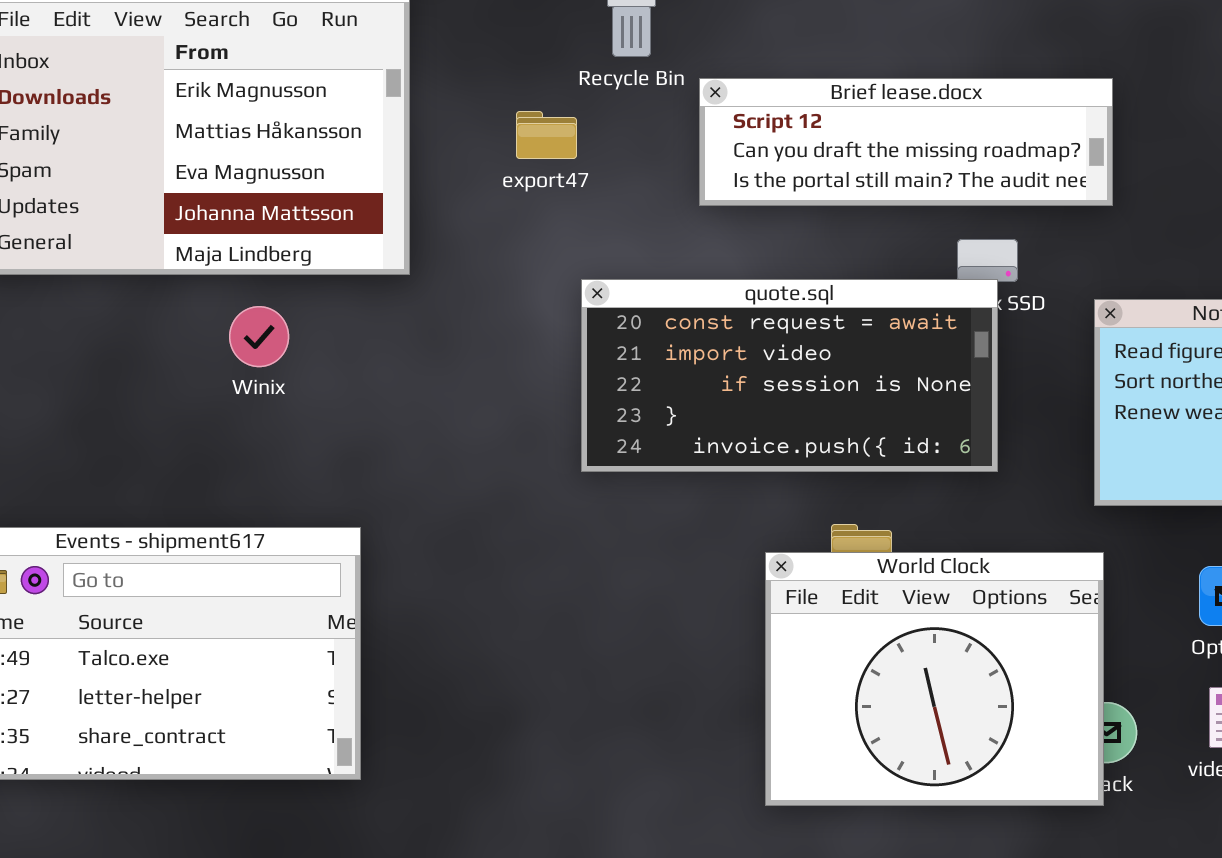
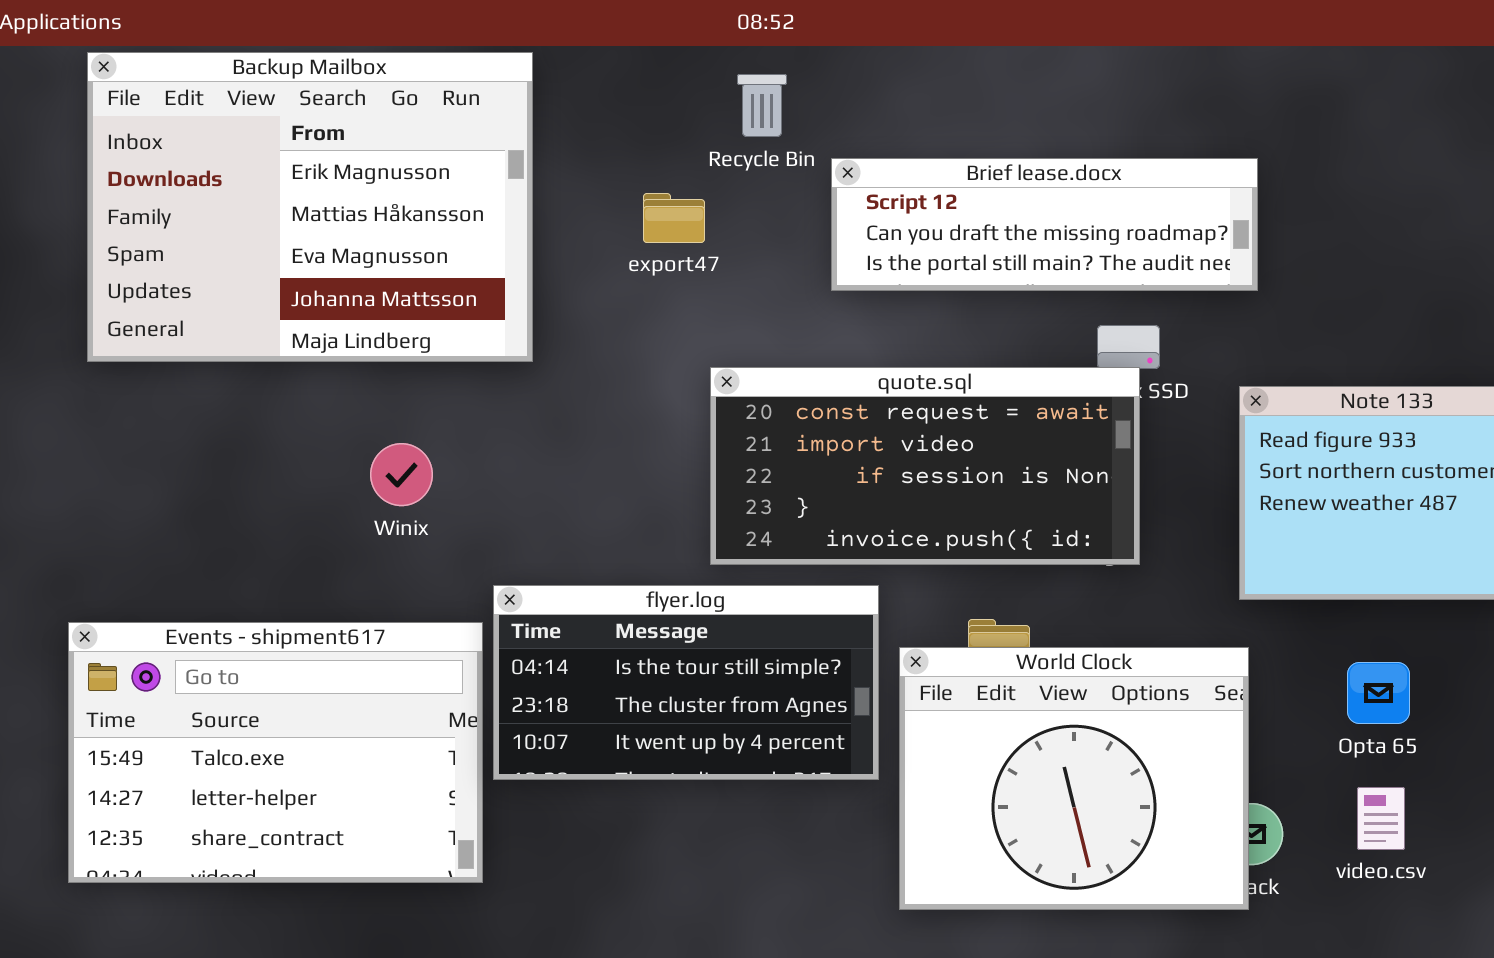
Winix: [229,306,289,367] -> [370,443,433,506], moved
flyer.log: none -> [493,585,879,780], opened

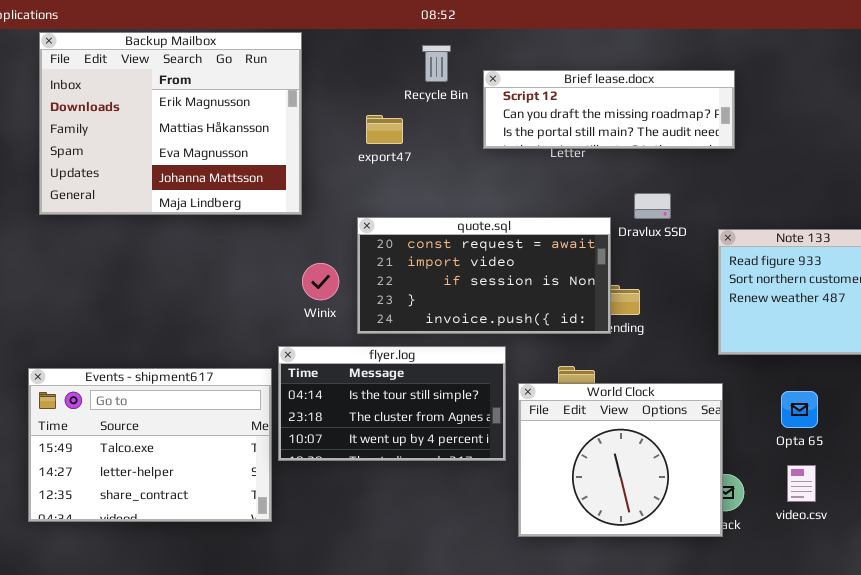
Brief lease.docx: [831,158,1258,291] -> [483,70,735,149], moved
quote.sql: [710,367,1140,565] -> [357,217,611,334], moved
Winix: [370,443,433,506] -> [302,263,339,300], moved

